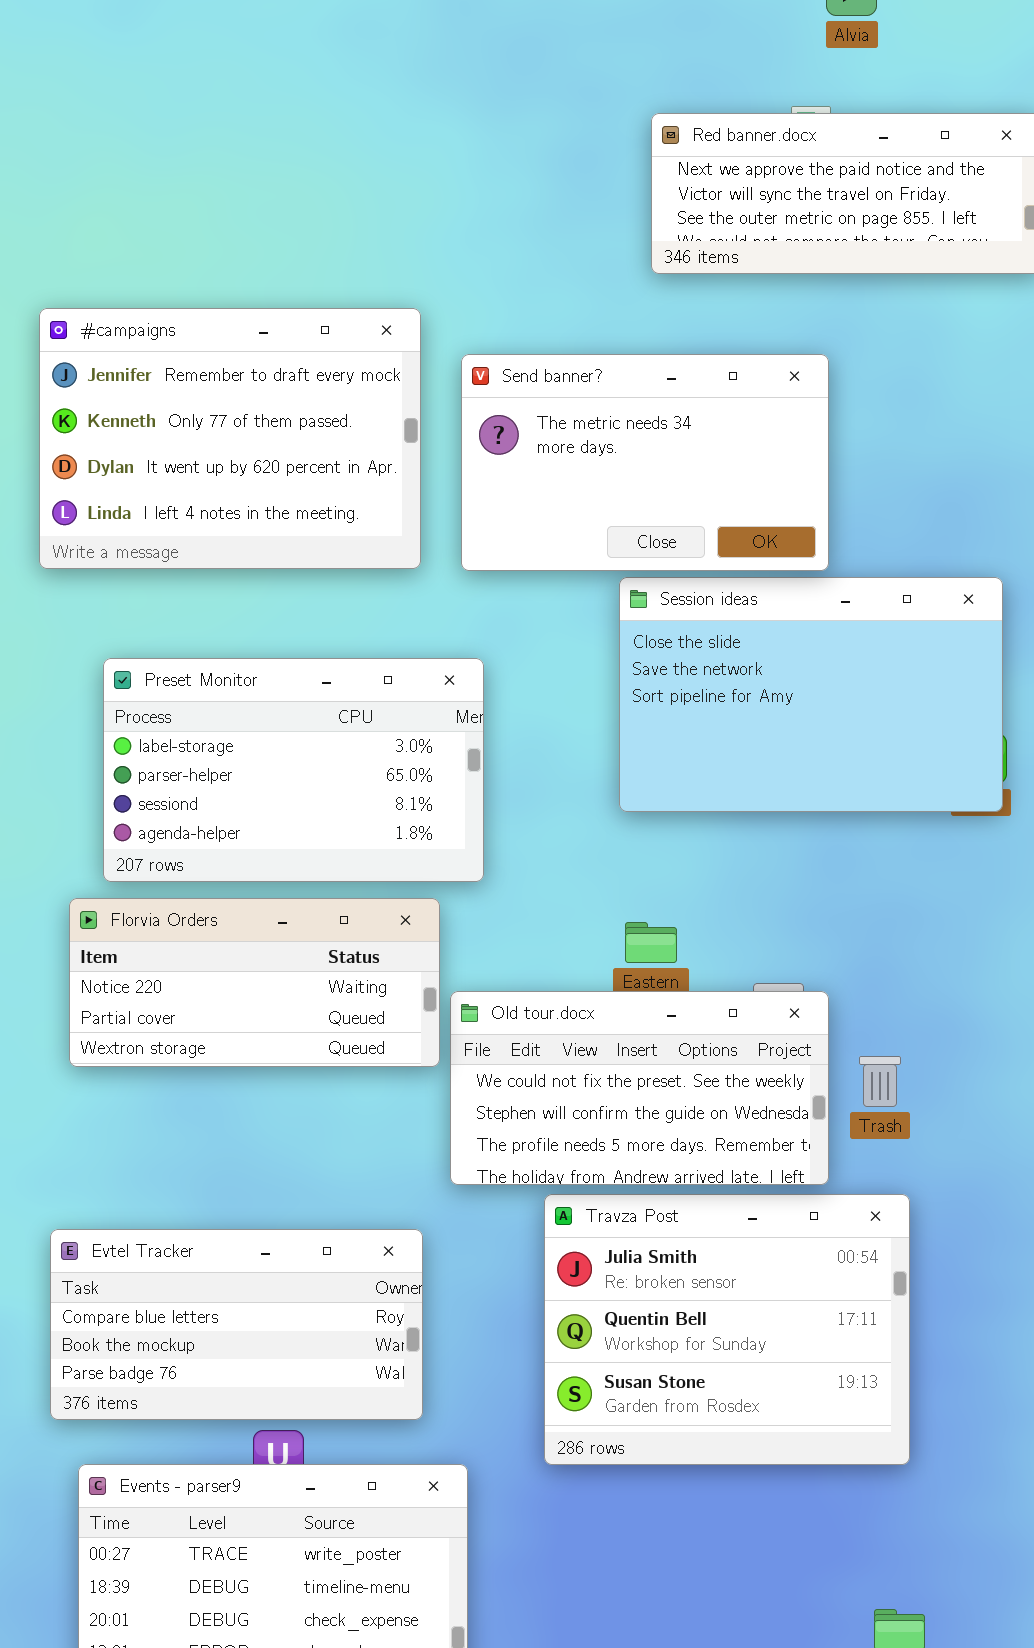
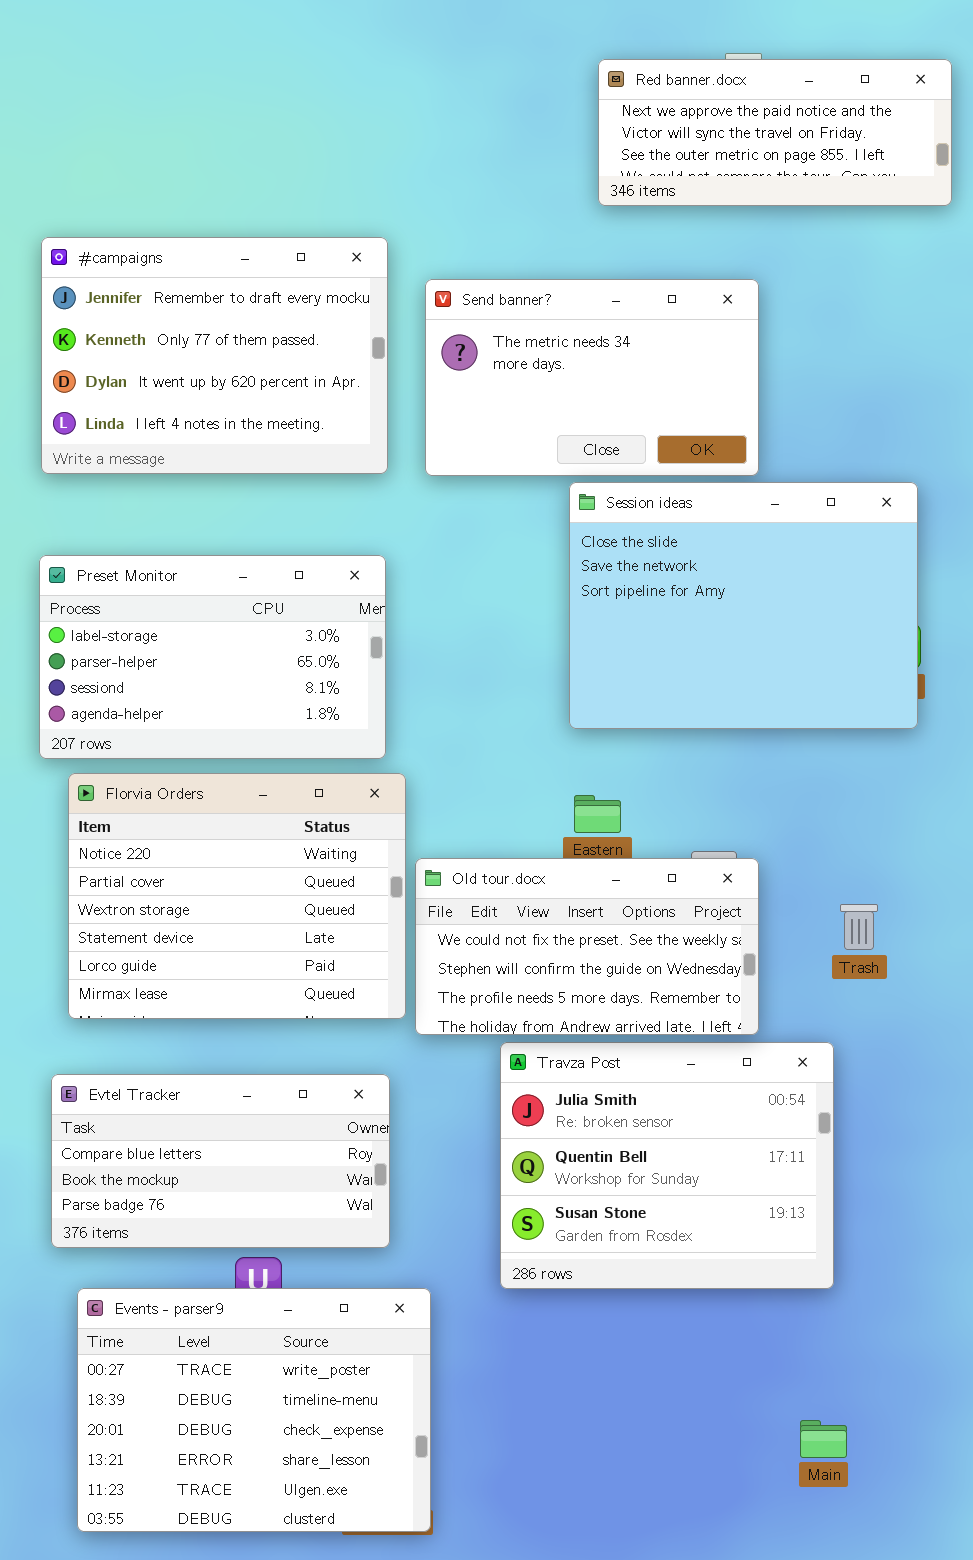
Session ideas: [619,577,1003,812] -> [569,482,918,729], resized
Preset Monitor: [103,658,484,882] -> [39,555,386,759], moved
Florvia Orders: [69,898,440,1067] -> [68,773,406,1019], resized
Trash: [859,1056,901,1107] -> [840,904,878,950], moved

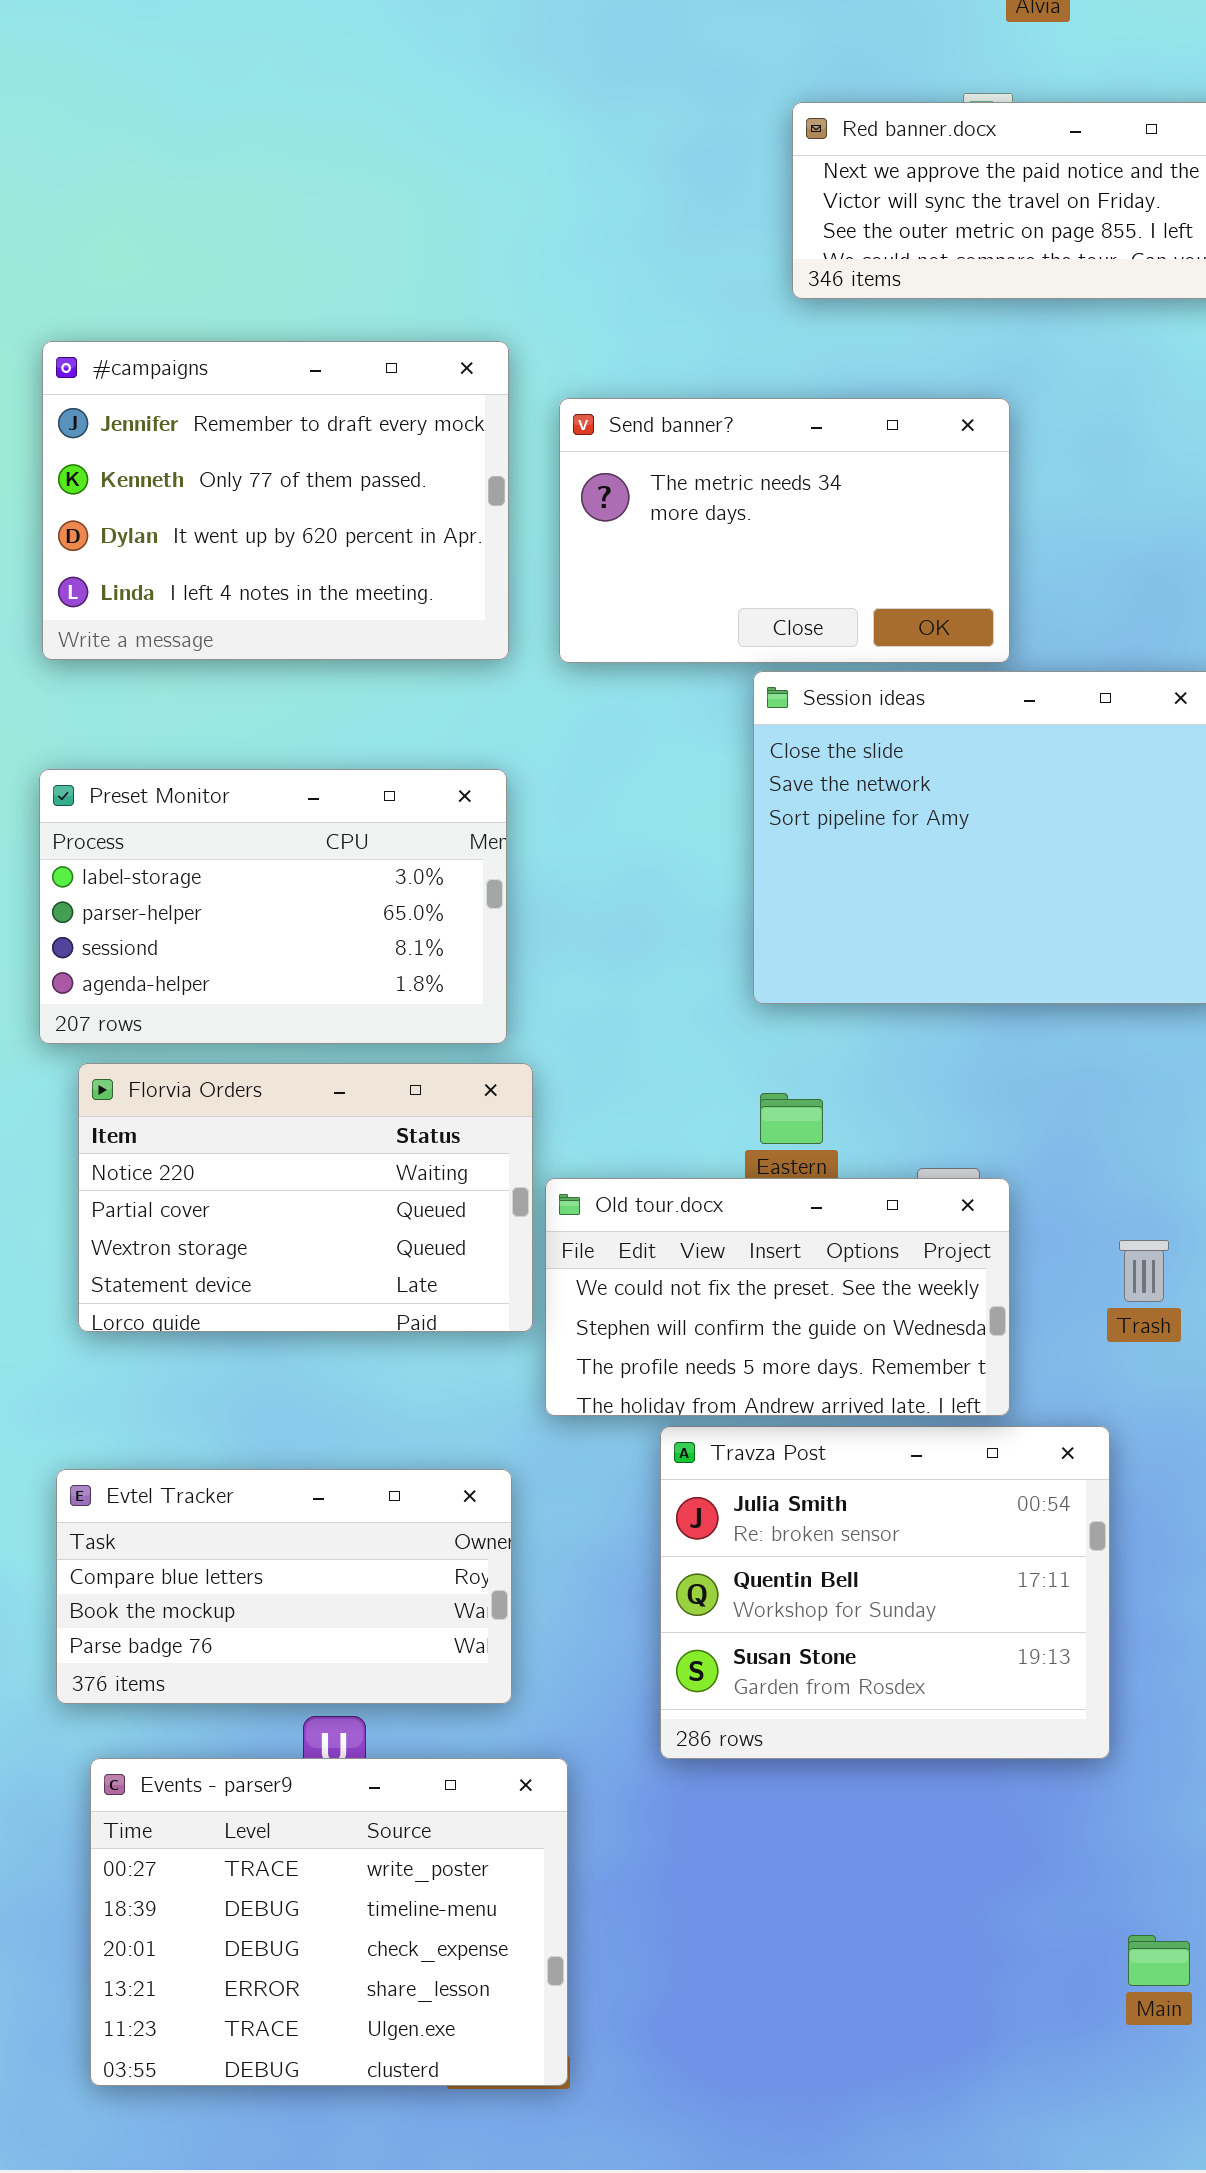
Florvia Orders: [68,773,406,1019] -> [78,1063,533,1332], resized
Main: [800,1420,847,1458] -> [1128,1935,1190,1986], moved

